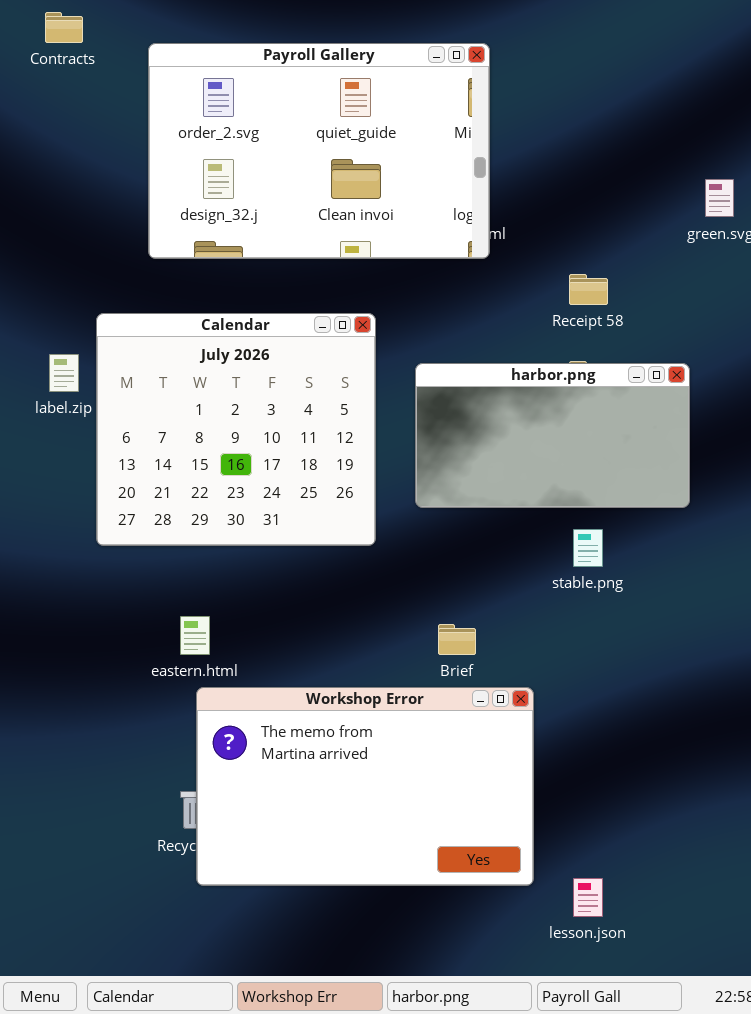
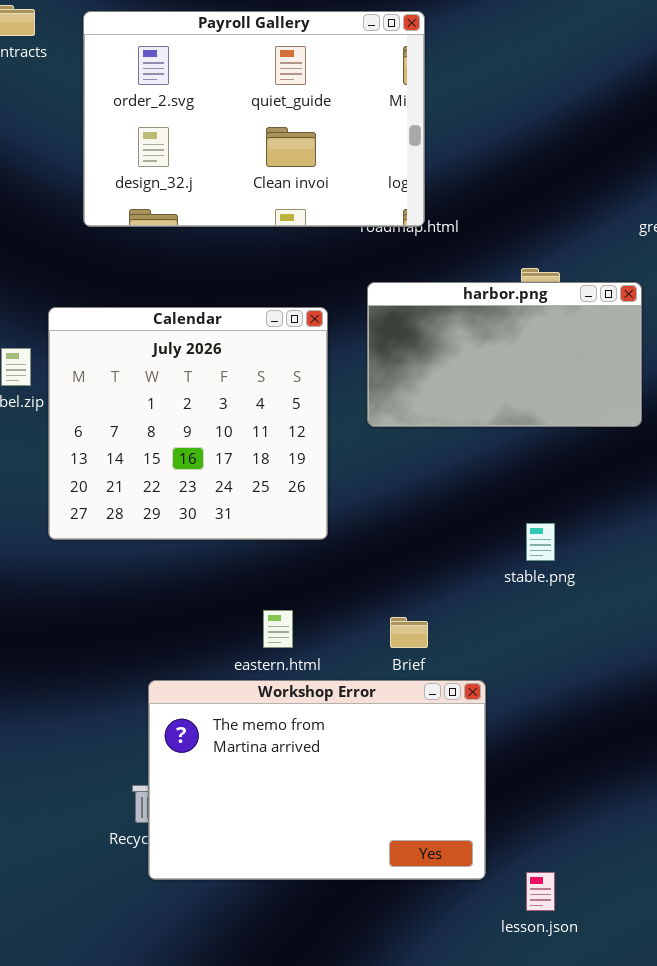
Payroll Gallery: [148,43,490,259] -> [83,11,425,227], moved
harbor.png: [415,363,690,508] -> [367,282,642,427], moved
eastern.html: [180,616,210,655] -> [263,610,293,648], moved

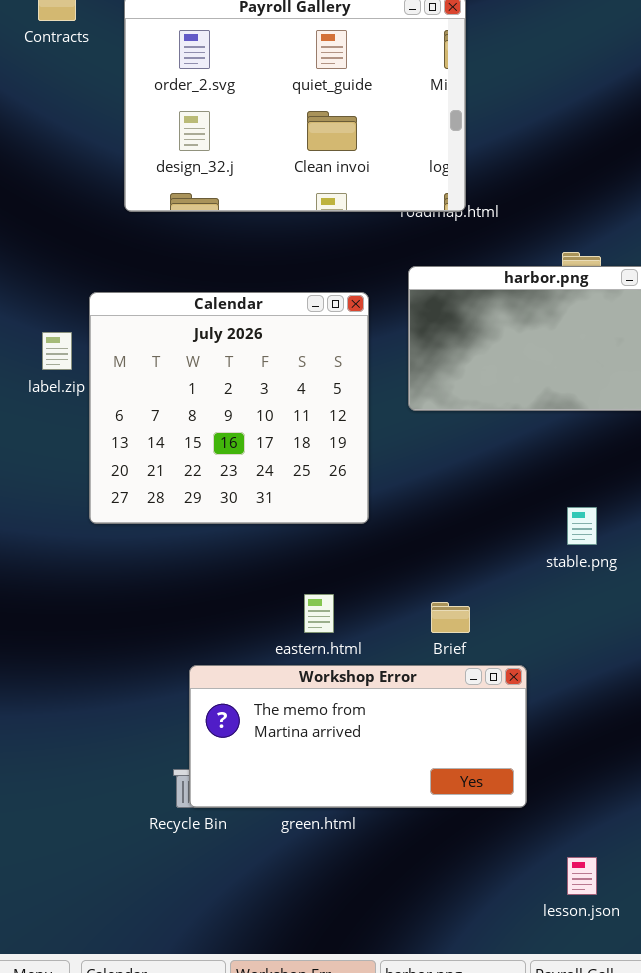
Workshop Error: [148,680,486,880] -> [189,665,527,808], resized

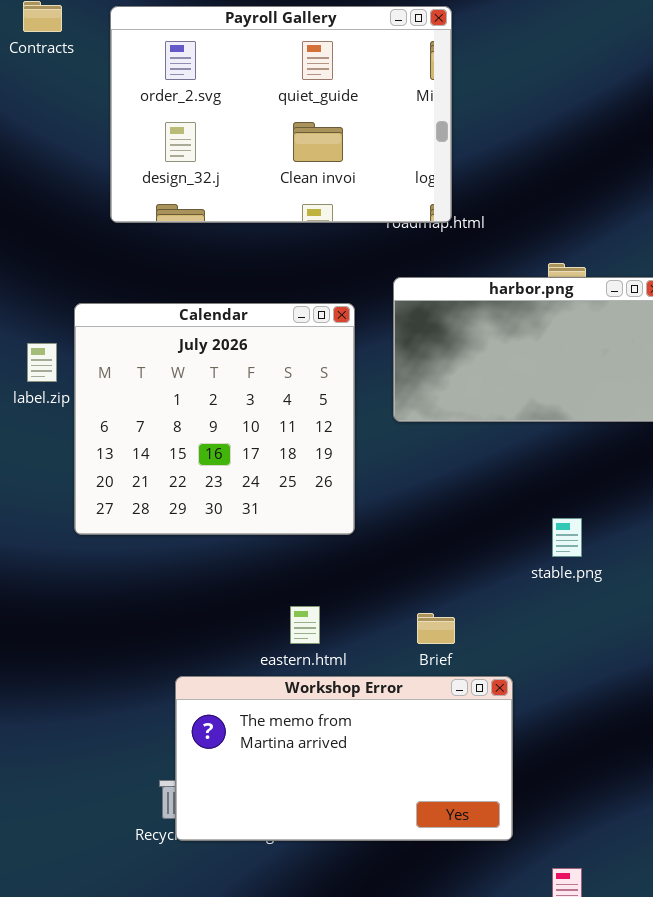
Workshop Error: [189,665,527,808] -> [175,676,513,841], resized

